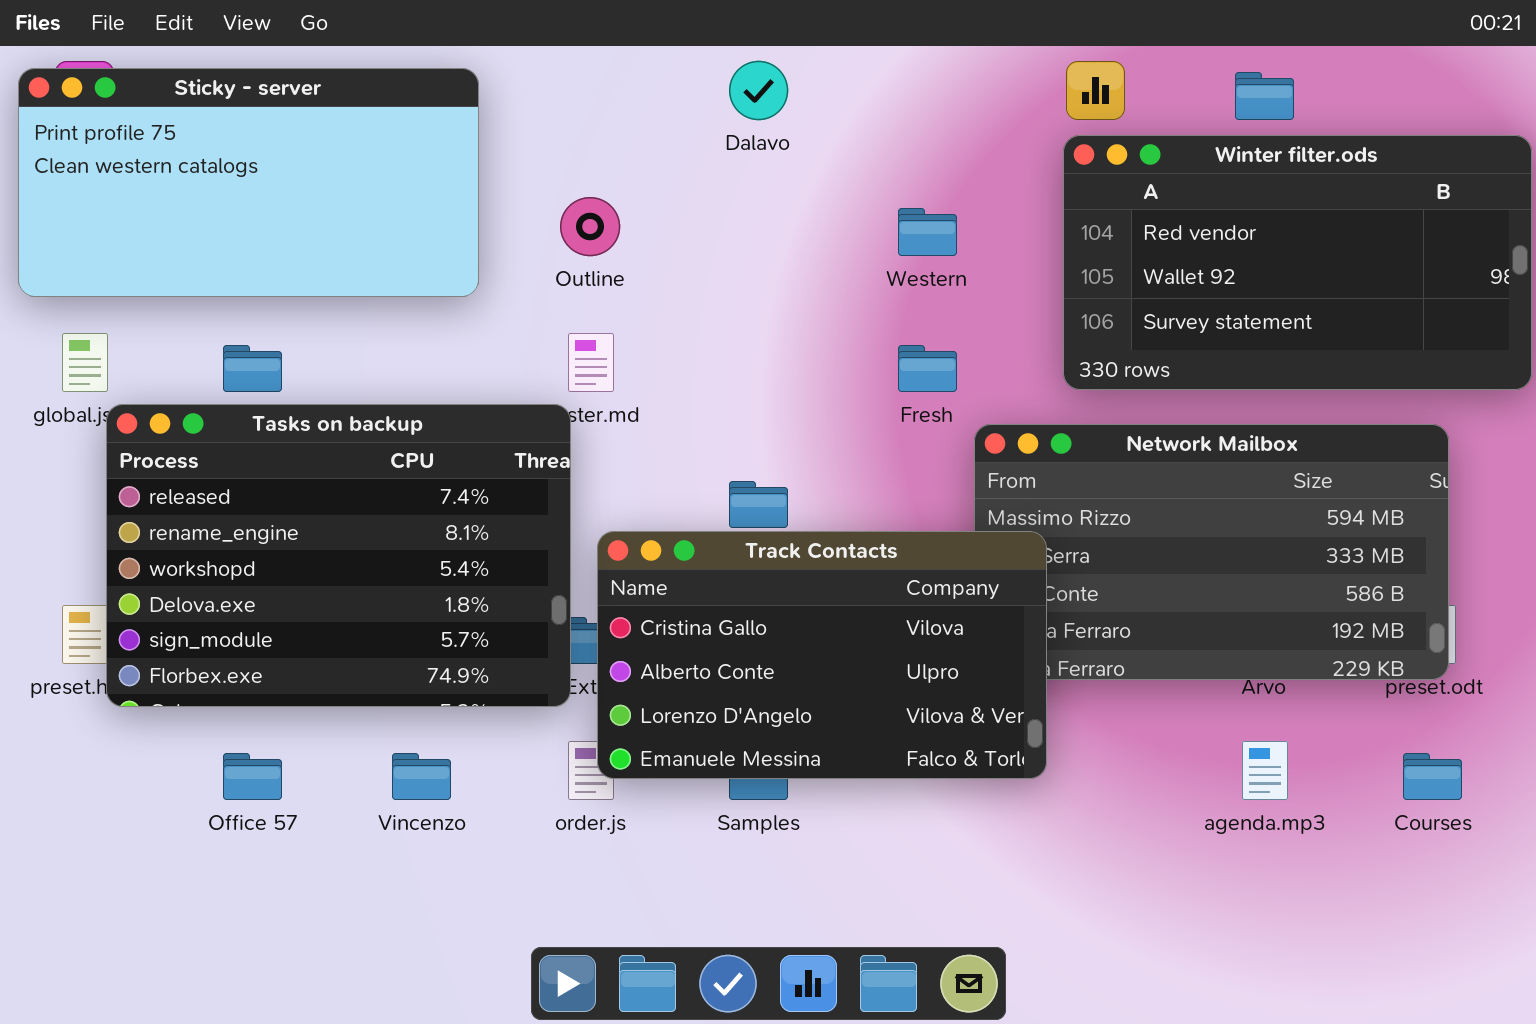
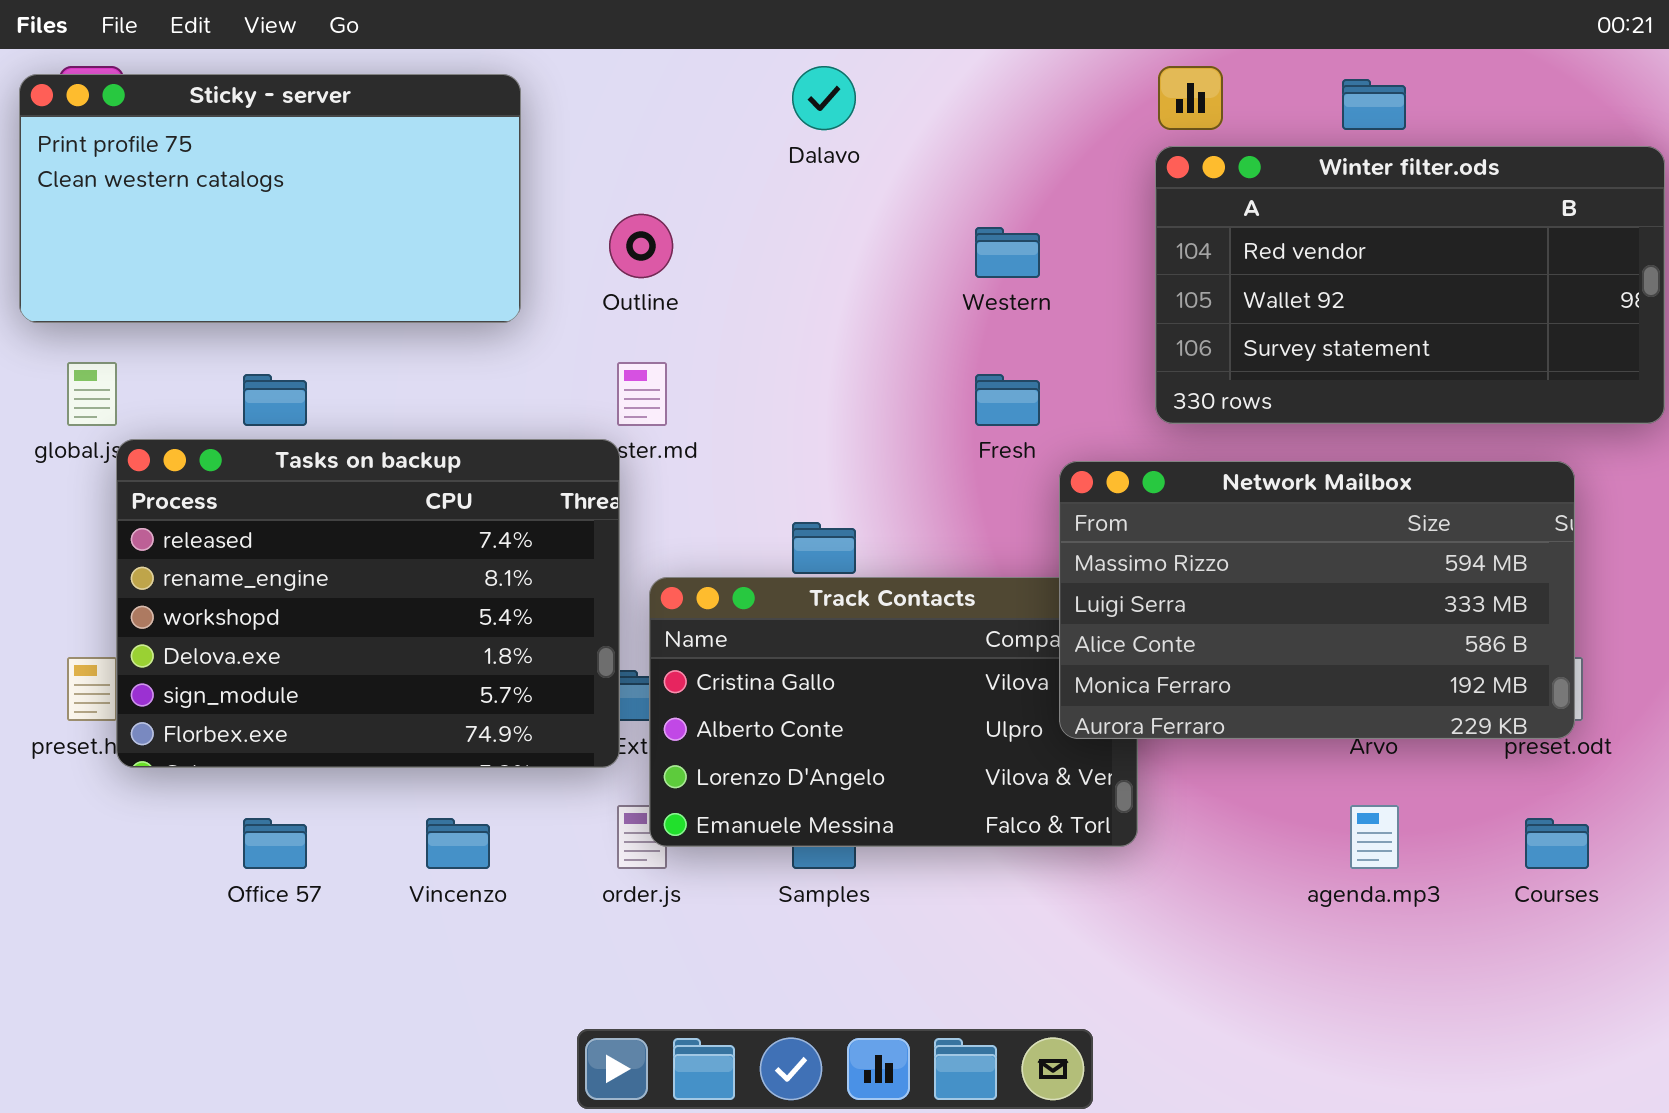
Network Mailbox: [974,424,1449,680] -> [1059,461,1575,739], raised

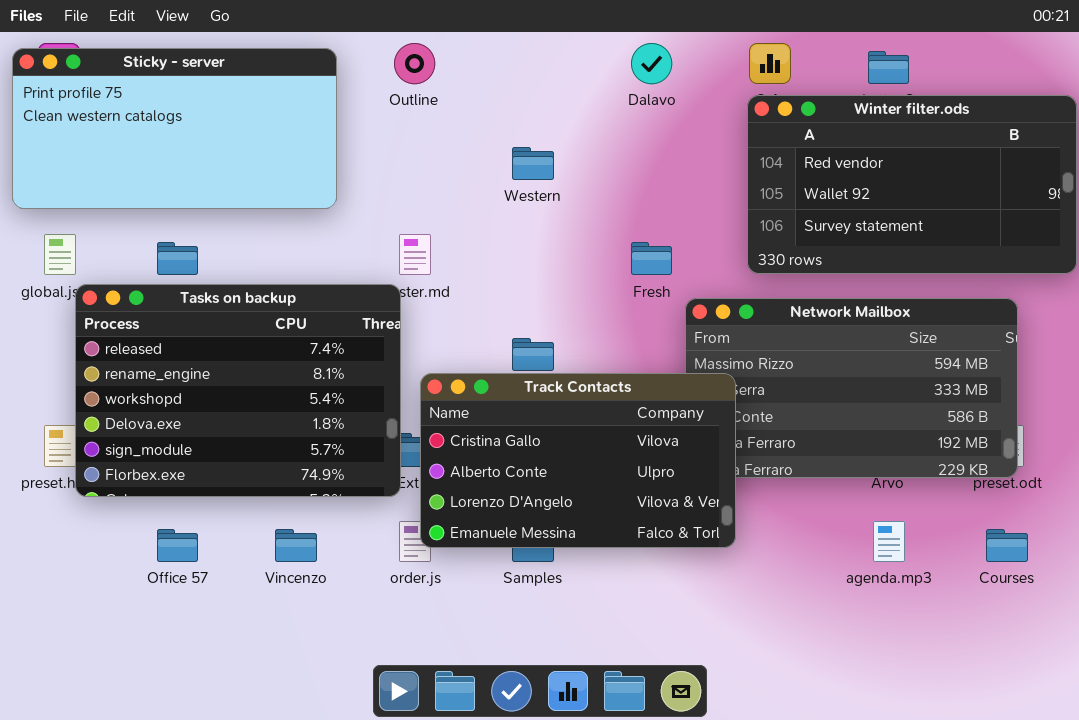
Dalavo: [792,66,856,130] -> [631,43,672,84], moved
Outline: [609,214,673,278] -> [394,43,435,84], moved
Western: [975,227,1040,278] -> [512,147,554,180], moved
Track Contacts: [649,577,1138,847] -> [420,373,736,548], raised

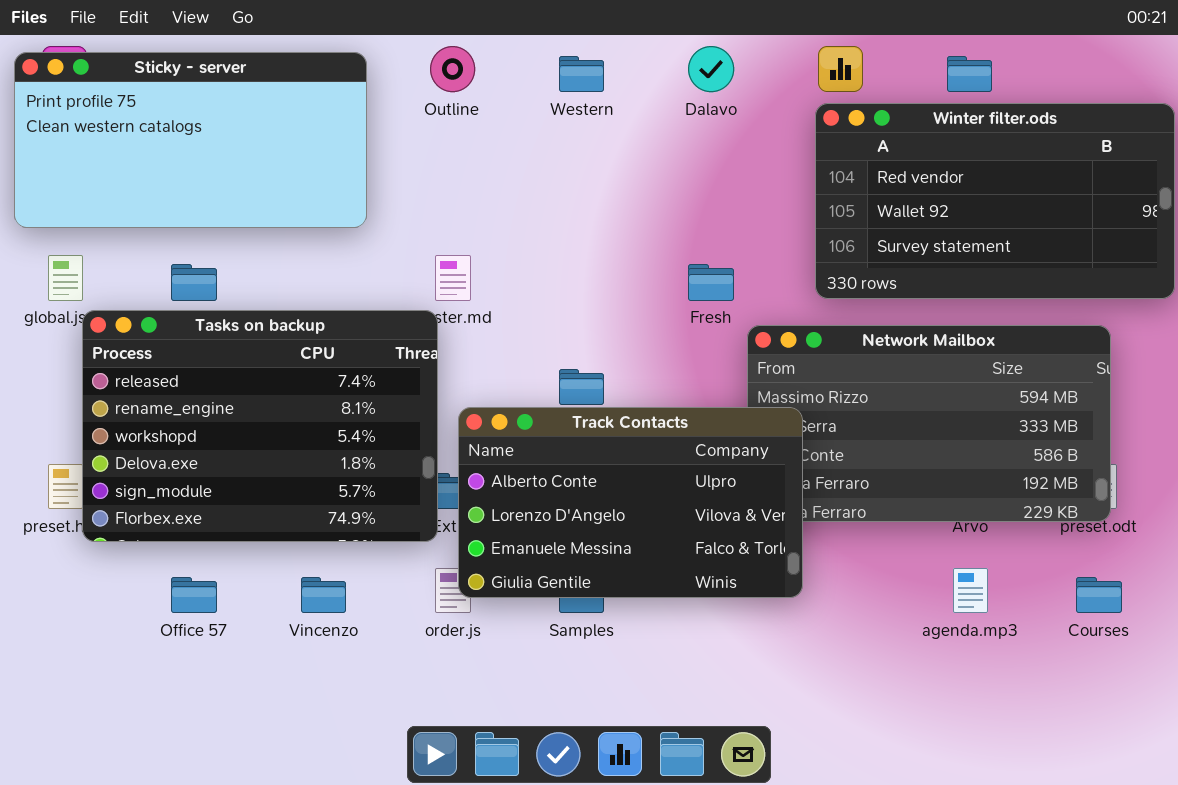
Western: [512,147,554,180] -> [559,56,604,92], moved
Track Contacts: [420,373,736,548] -> [458,407,803,598], scrolled down 1 row

